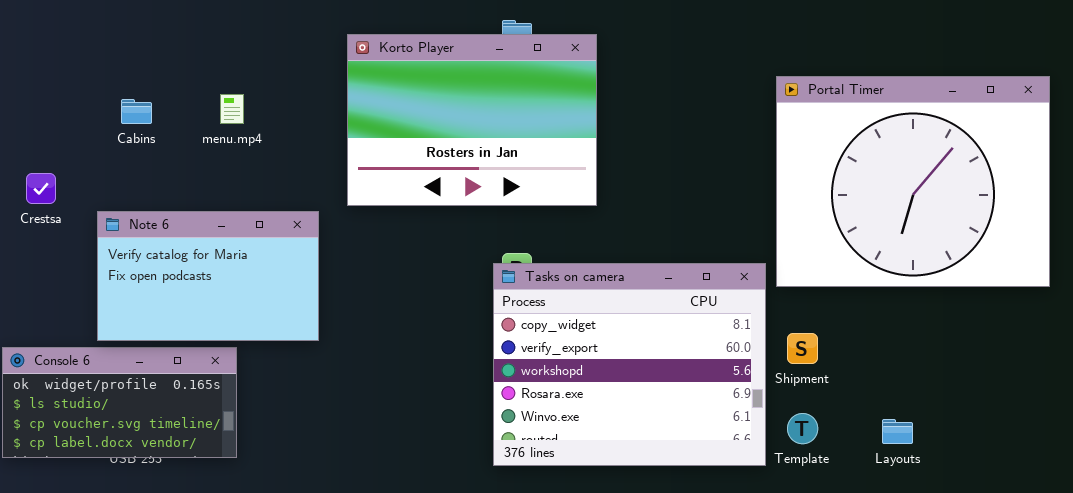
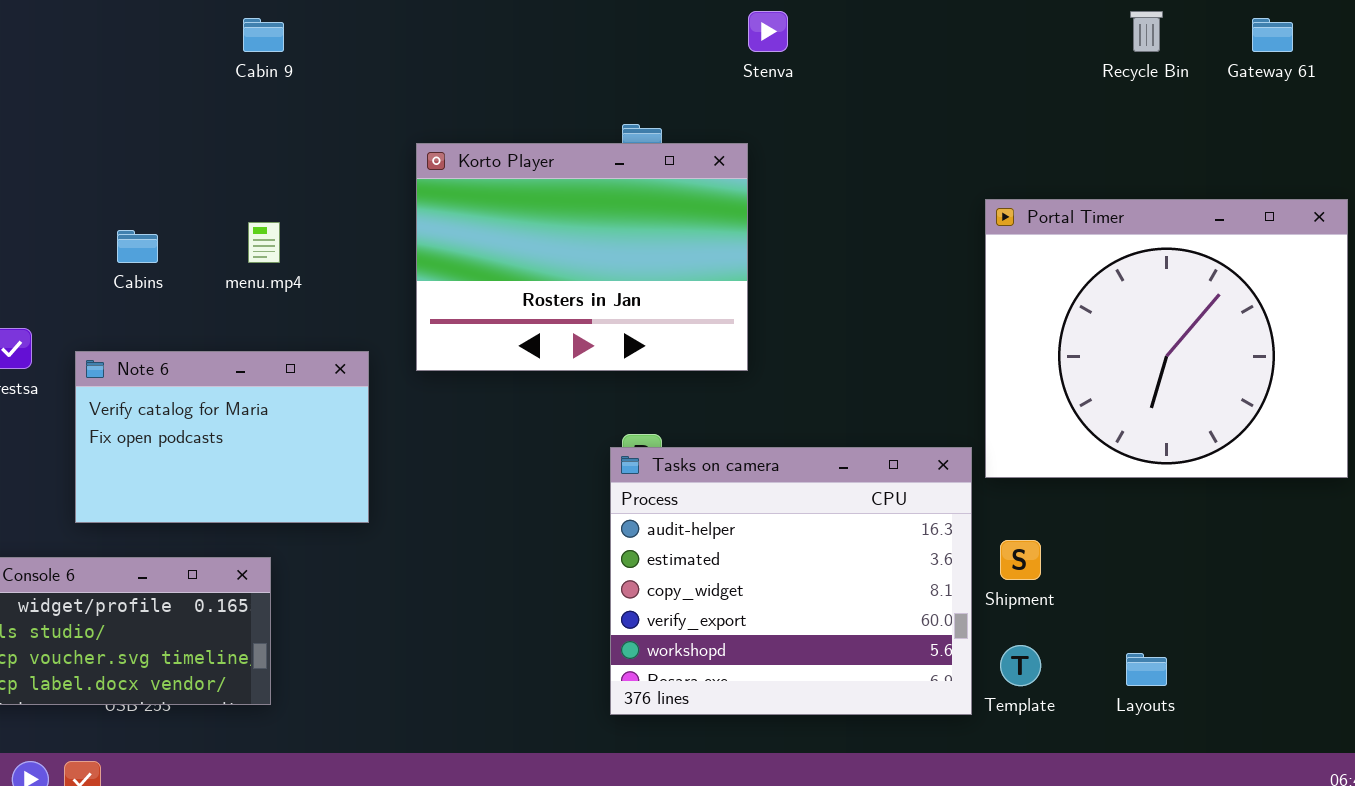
Note 6: [97,211,319,341] -> [75,351,369,523], moved
Tasks on camera: [493,263,766,466] -> [610,447,972,715], scrolled up 2 rows

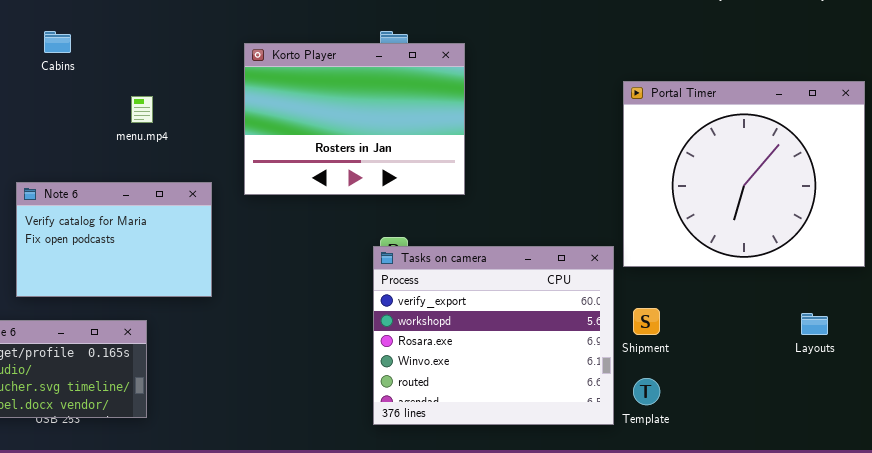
Cabins: [117,230,158,263] -> [44,31,71,53], moved
Tasks on camera: [610,447,972,715] -> [373,246,614,425], scrolled down 3 rows
Layouts: [1126,653,1167,686] -> [801,313,828,335], moved

